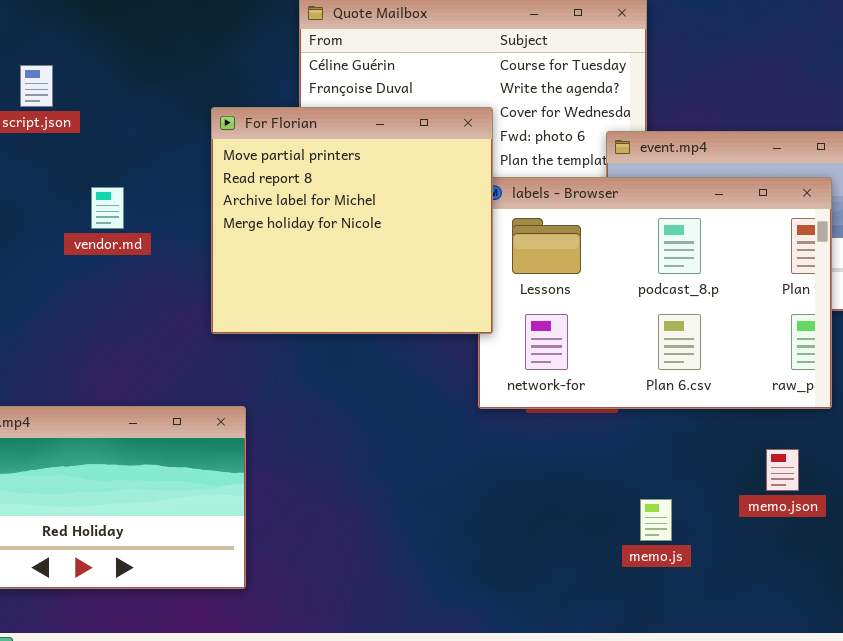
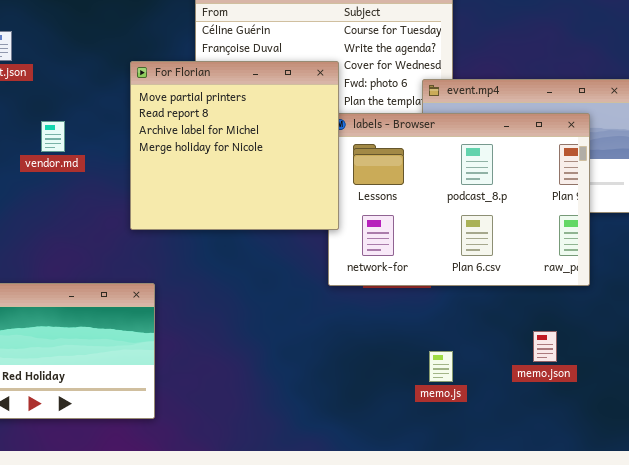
memo.json: [766,449,799,491] -> [533,331,557,362], moved
memo.js: [640,499,672,541] -> [429,351,453,382], moved

